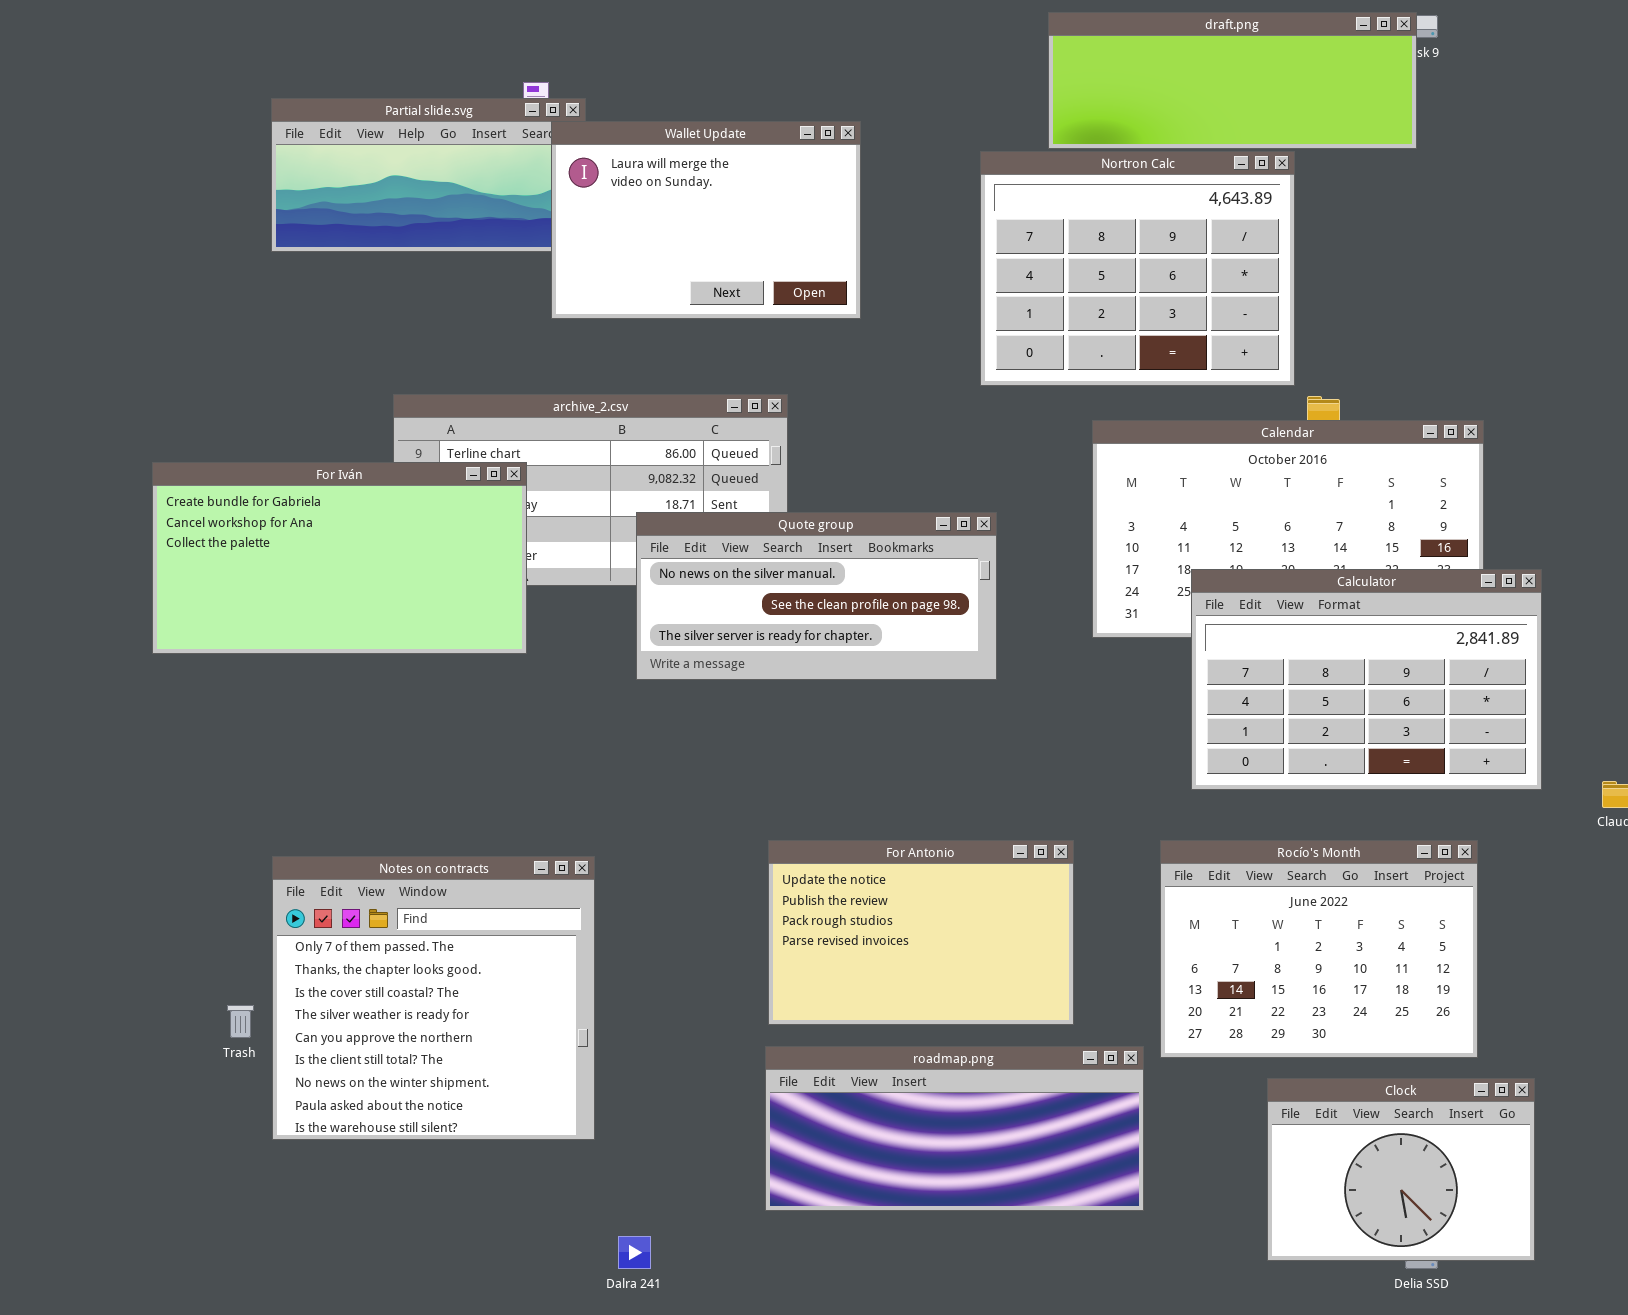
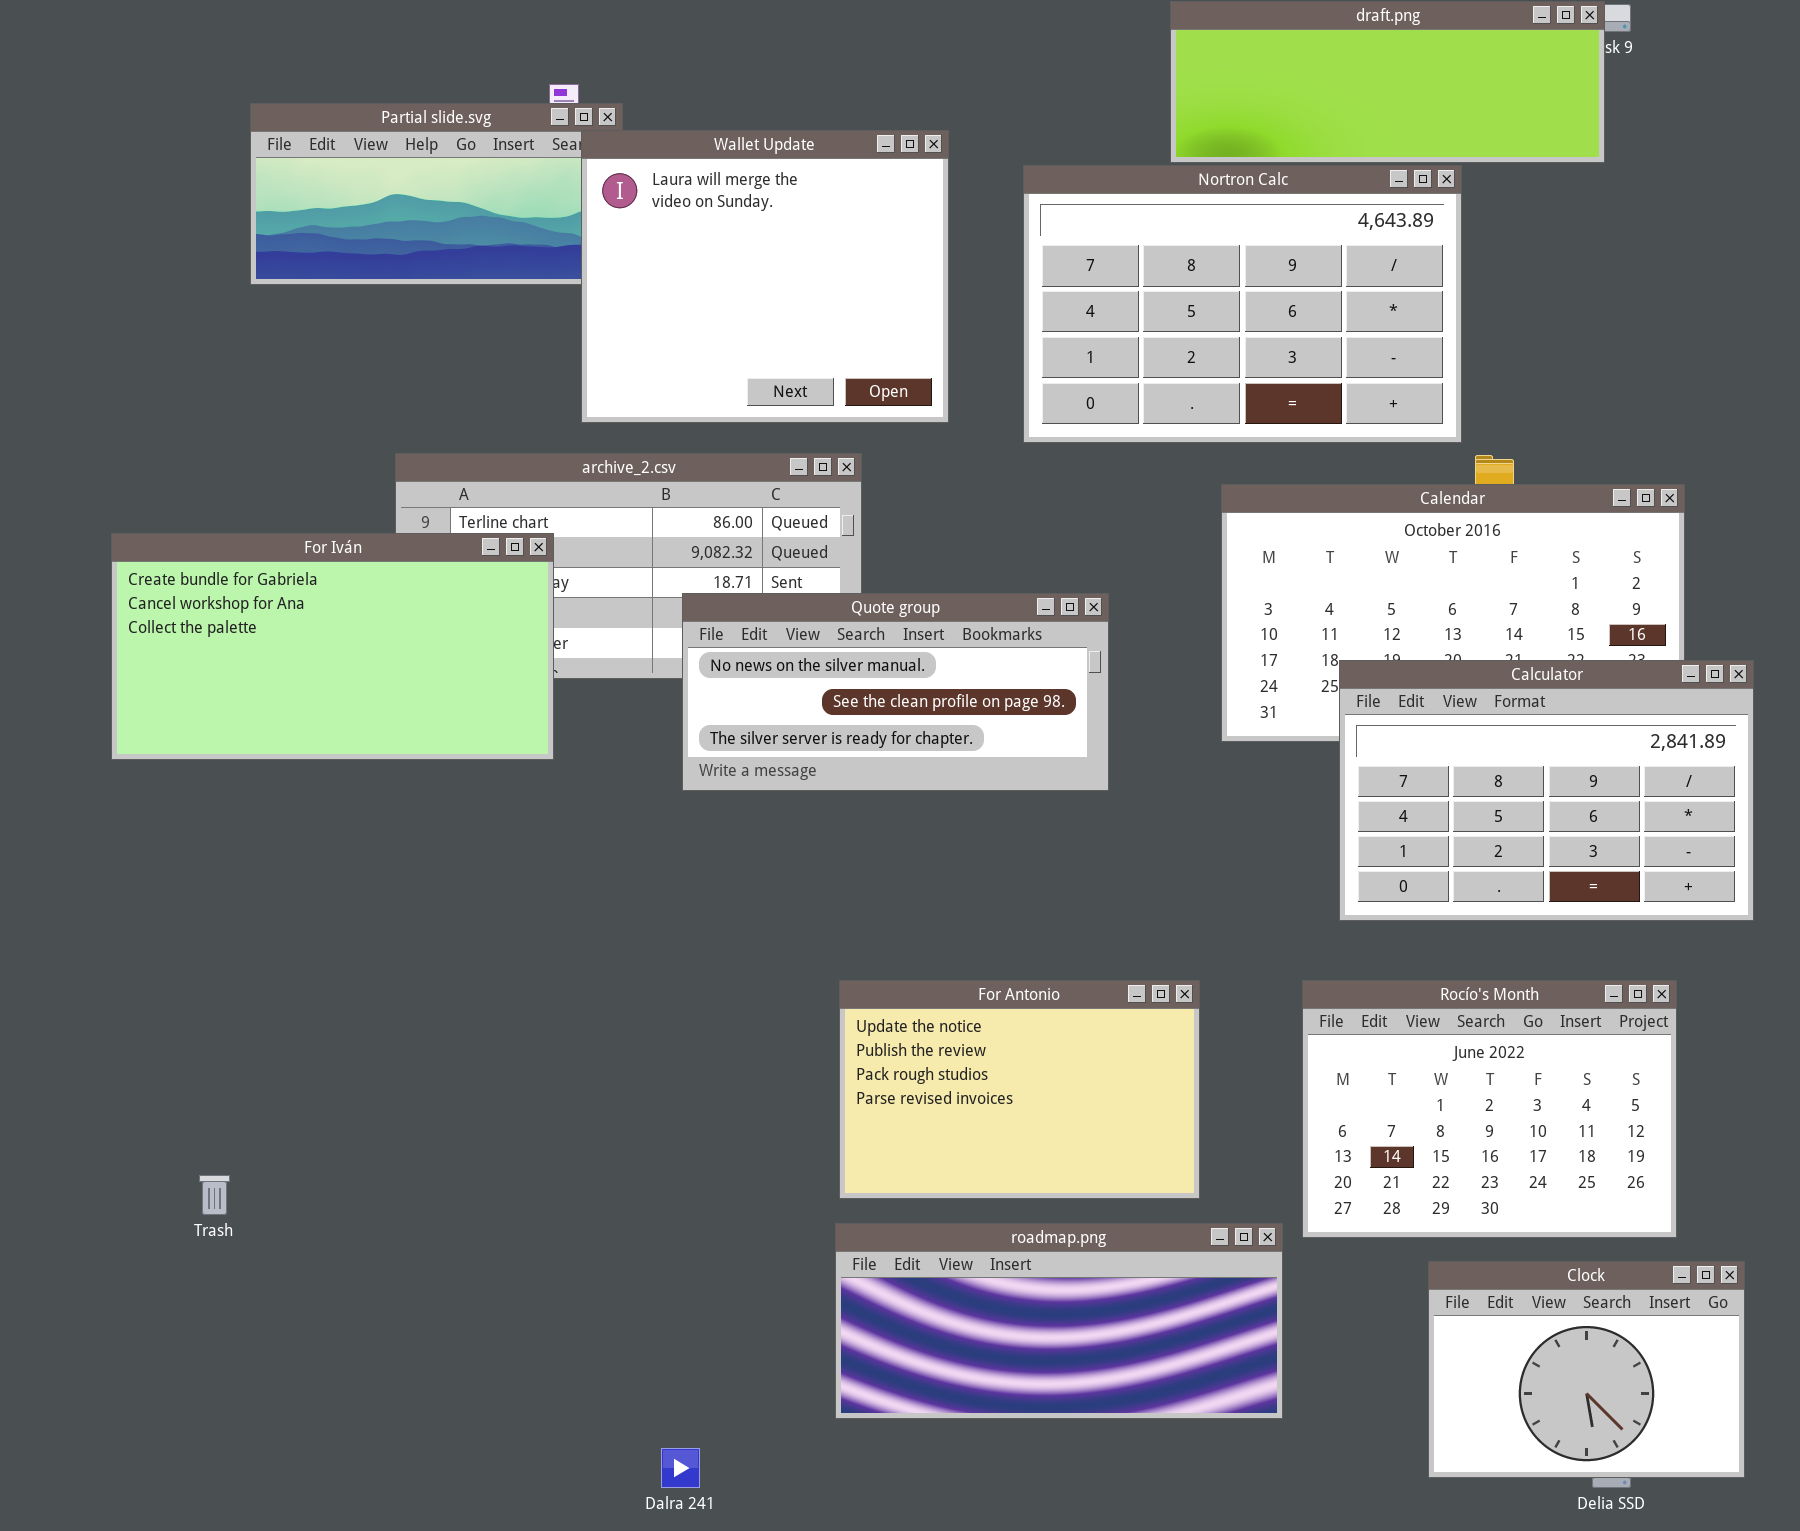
Wallet Update: [551,121,861,319] -> [581,130,949,423], resized
Nortron Calc: [980,151,1295,386] -> [1023,165,1462,443], resized
Notes on contracts: [272,856,595,1140] -> none, closed

